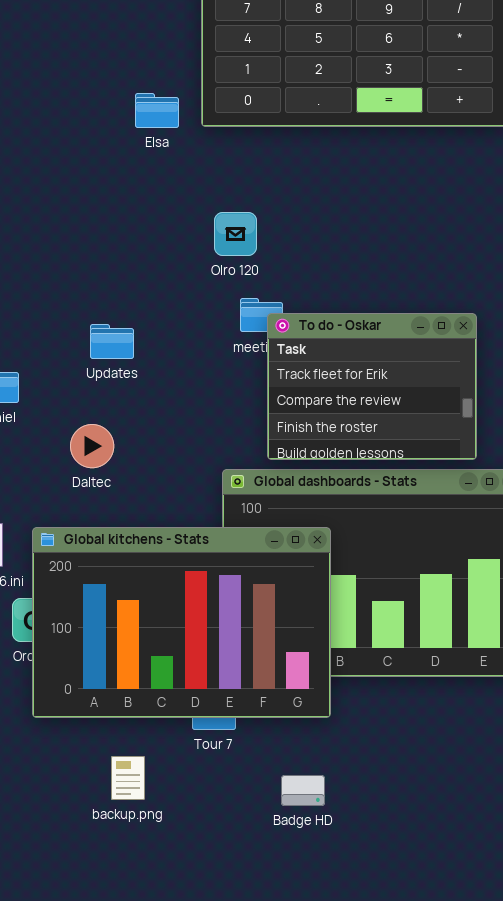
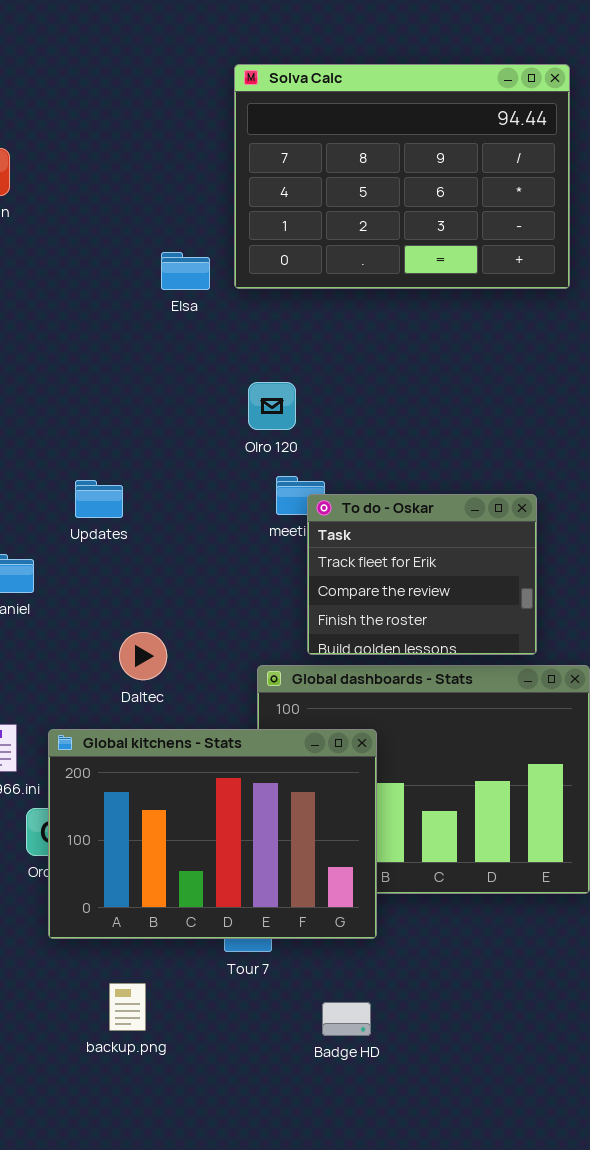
Updates: [90,324,134,359] -> [75,480,123,518], moved
Daltec: [70,424,114,468] -> [119,632,167,680], moved
backup.png: [111,756,145,800] -> [109,983,146,1031], moved

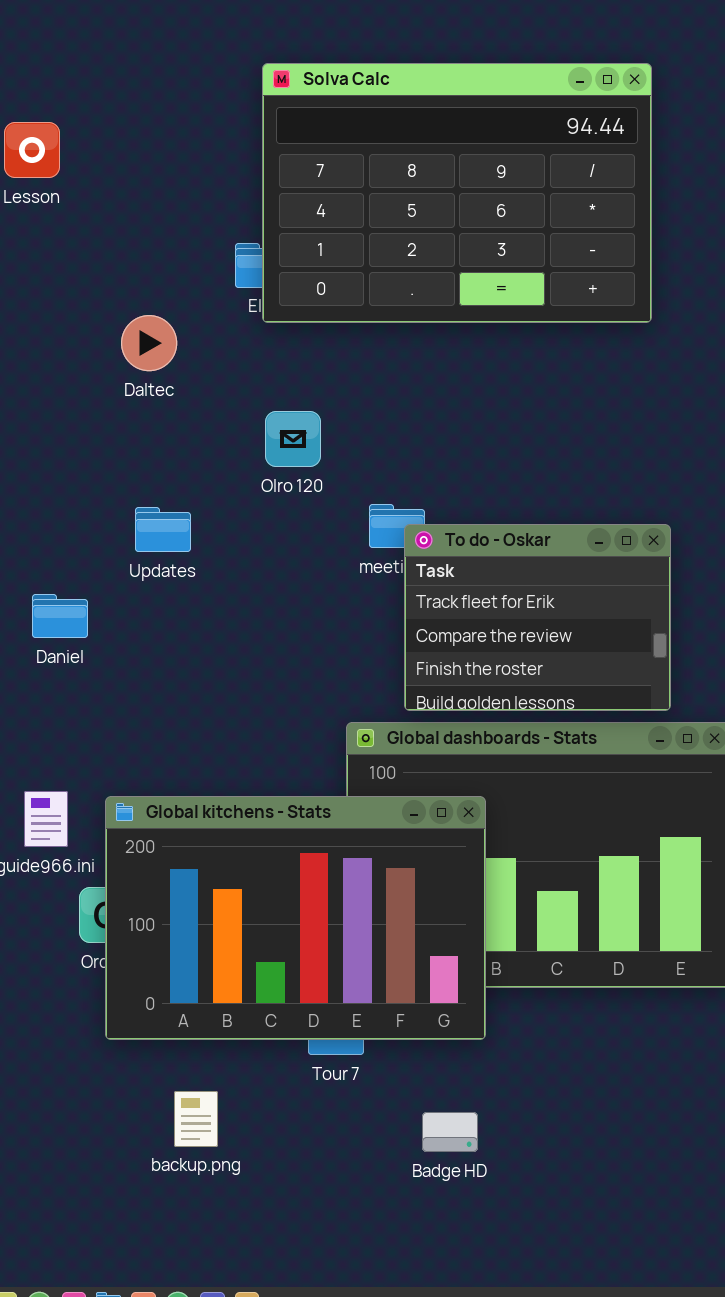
Solva Calc: [234,64,570,289] -> [262,63,652,323], moved
Olro 120: [248,382,296,430] -> [265,411,321,467], moved
Daltec: [119,632,167,680] -> [121,315,177,371], moved

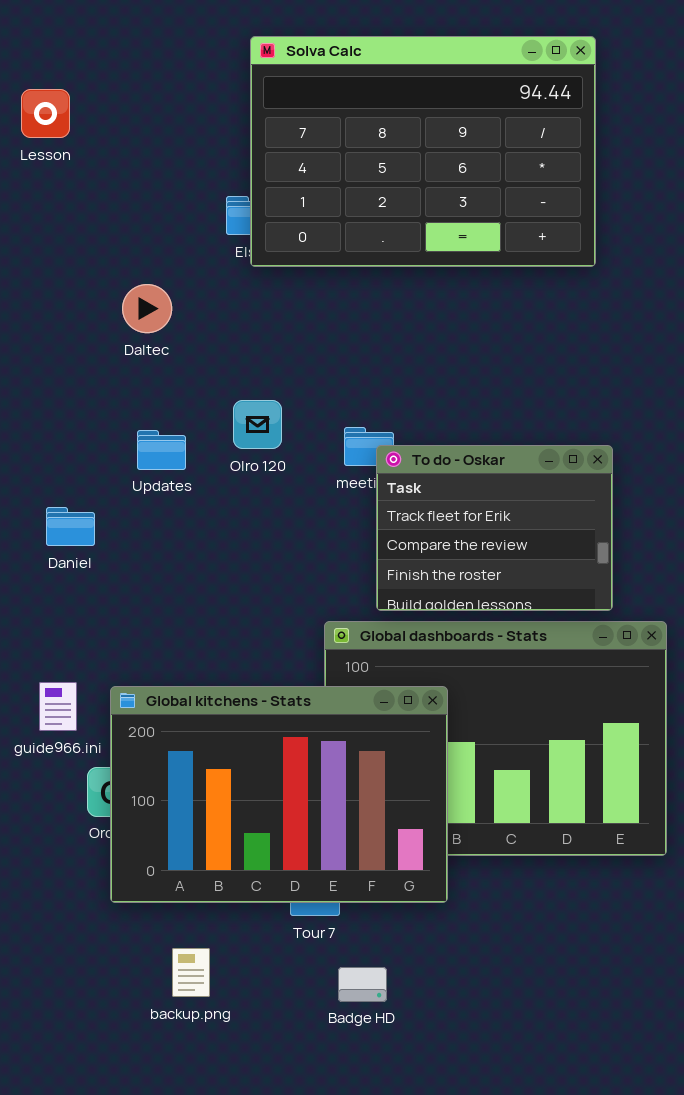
Daltec: [121,315,177,371] -> [122,284,172,333], moved
Olro 120: [265,411,321,467] -> [233,400,282,449], moved
Badge HD: [422,1112,478,1152] -> [338,967,387,1002], moved

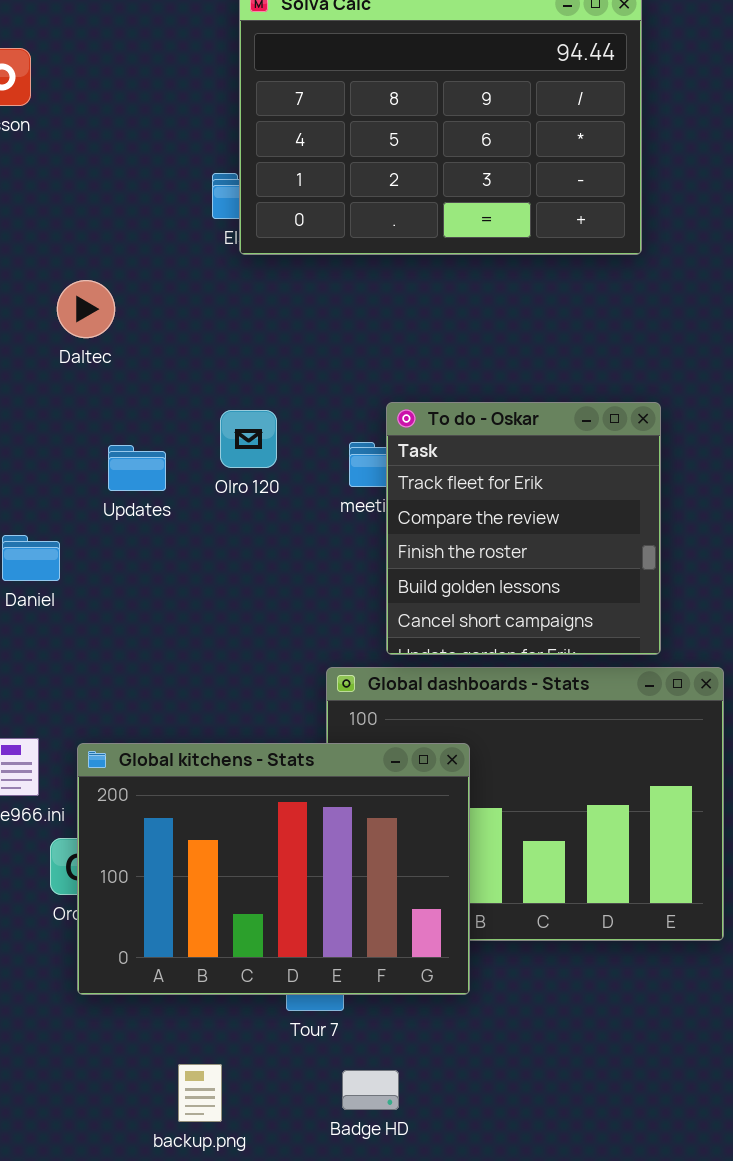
Daltec: [122,284,172,333] -> [57,280,115,338], moved
To do - Oskar: [376,445,613,611] -> [386,402,661,655], resized
backup.png: [172,948,210,997] -> [178,1064,222,1122], moved

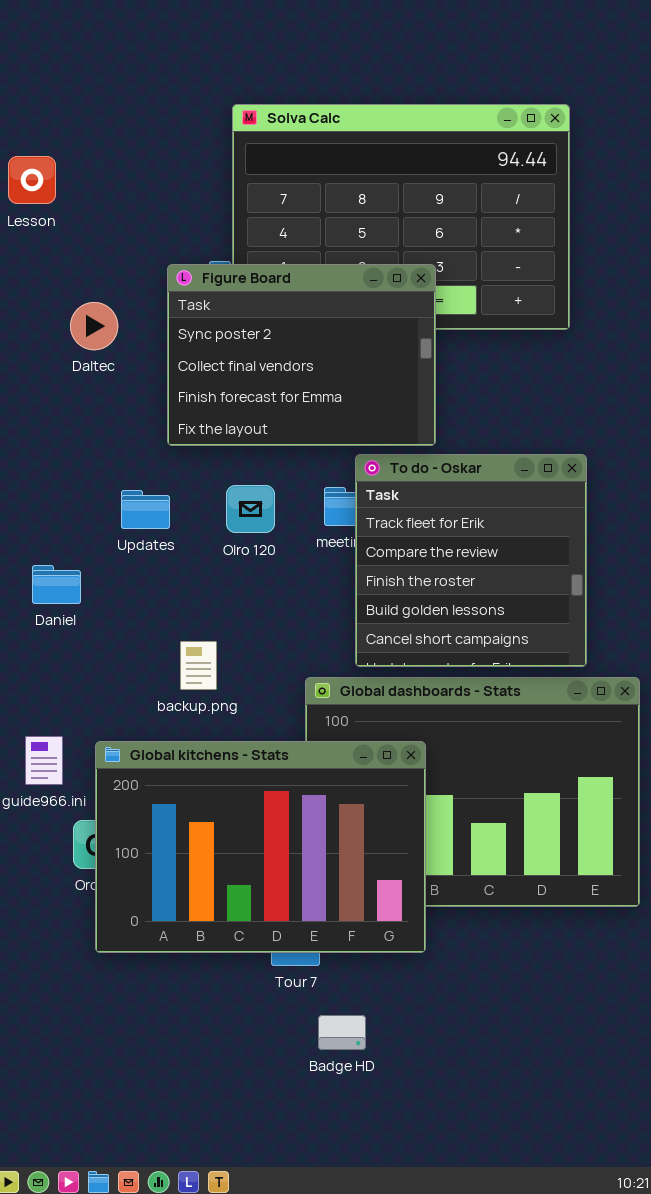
Figure Board: none -> [167,264,436,446], opened
Daltec: [57,280,115,338] -> [70,302,118,350], moved
Olro 120: [220,410,277,468] -> [226,485,275,533], moved
backup.png: [178,1064,222,1122] -> [180,641,217,690], moved

